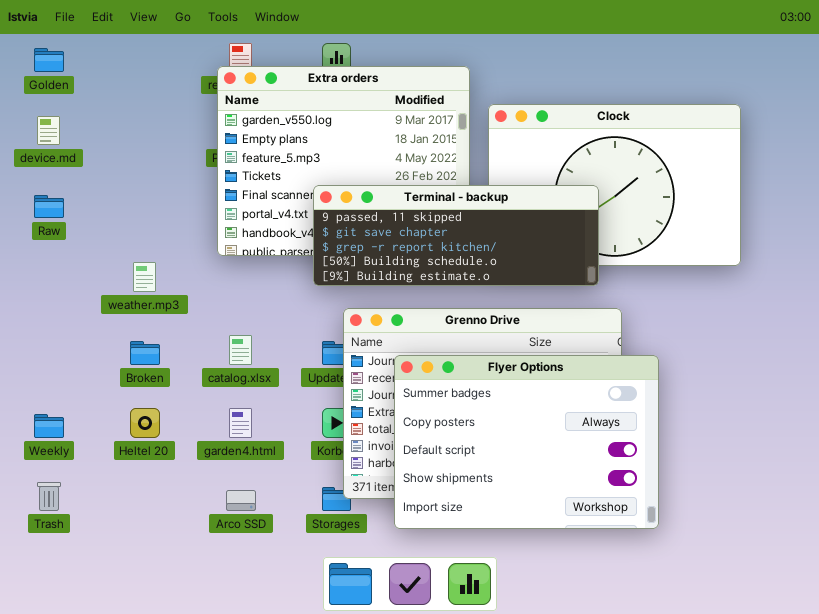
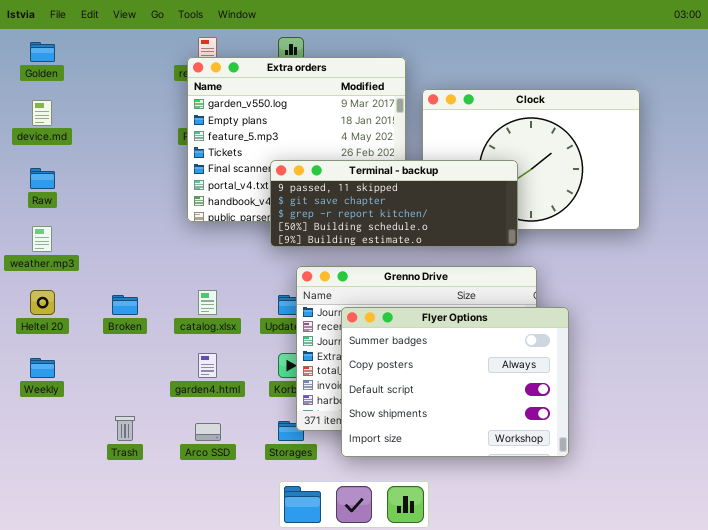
weather.mp3: [133,262,156,292] -> [32,226,52,252], moved
Heltel 20: [130,408,160,438] -> [30,290,55,315], moved
Trash: [37,482,61,511] -> [115,416,135,441], moved

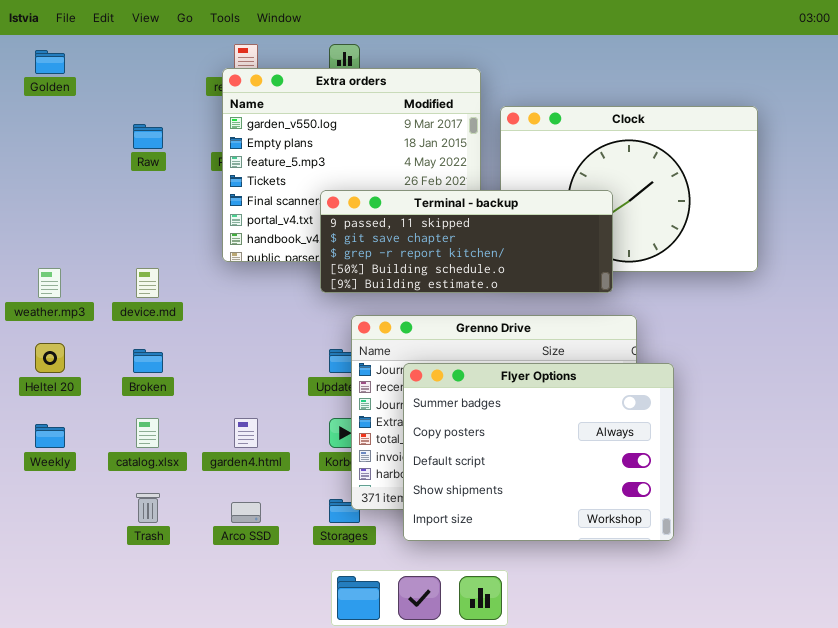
device.md: [32,100,52,126] -> [136,268,159,298], moved
Raw: [30,168,55,189] -> [133,124,163,149], moved
catalog.xlsx: [198,290,217,315] -> [136,418,159,448], moved

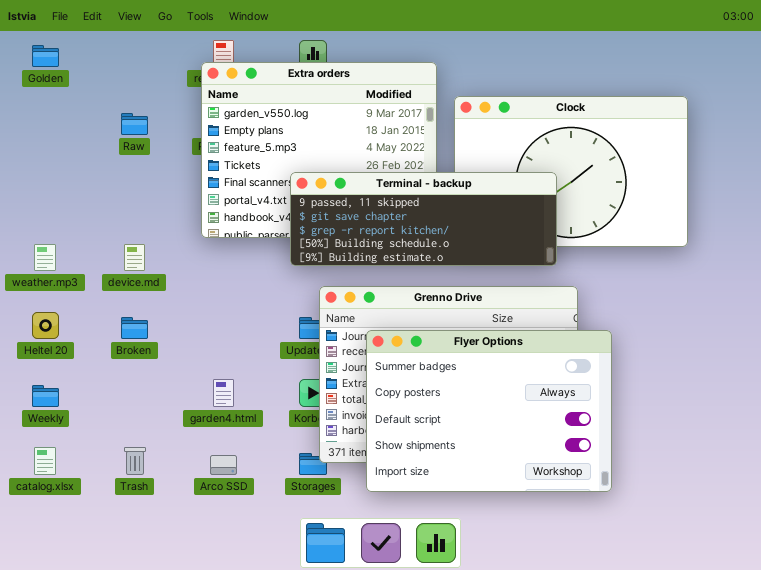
catalog.xlsx: [136,418,159,448] -> [34,447,56,475], moved

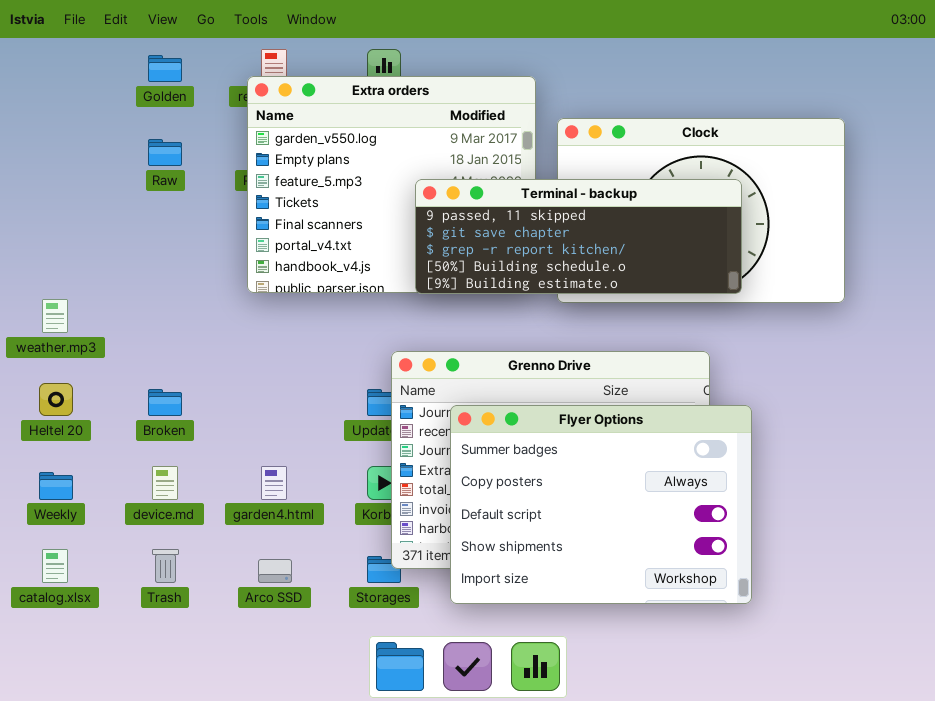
Golden: [32,45,59,67] -> [148,55,182,82], moved
Terminal - backup: [290,172,557,266] -> [415,179,742,294], moved
device.md: [124,244,145,271] -> [152,466,178,500], moved

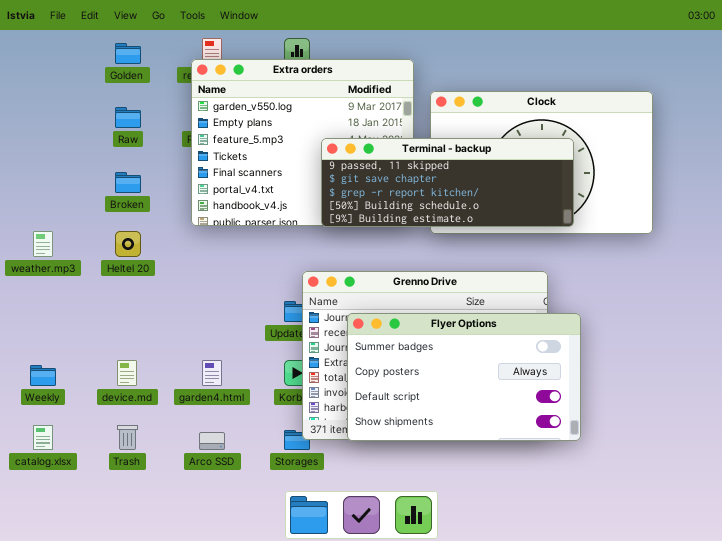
Heltel 20: [39,383,73,416] -> [115,231,141,257], moved
Broken: [148,389,182,416] -> [115,172,141,193], moved
Flyer Options: [450,405,752,604] -> [347,313,581,441], resized

